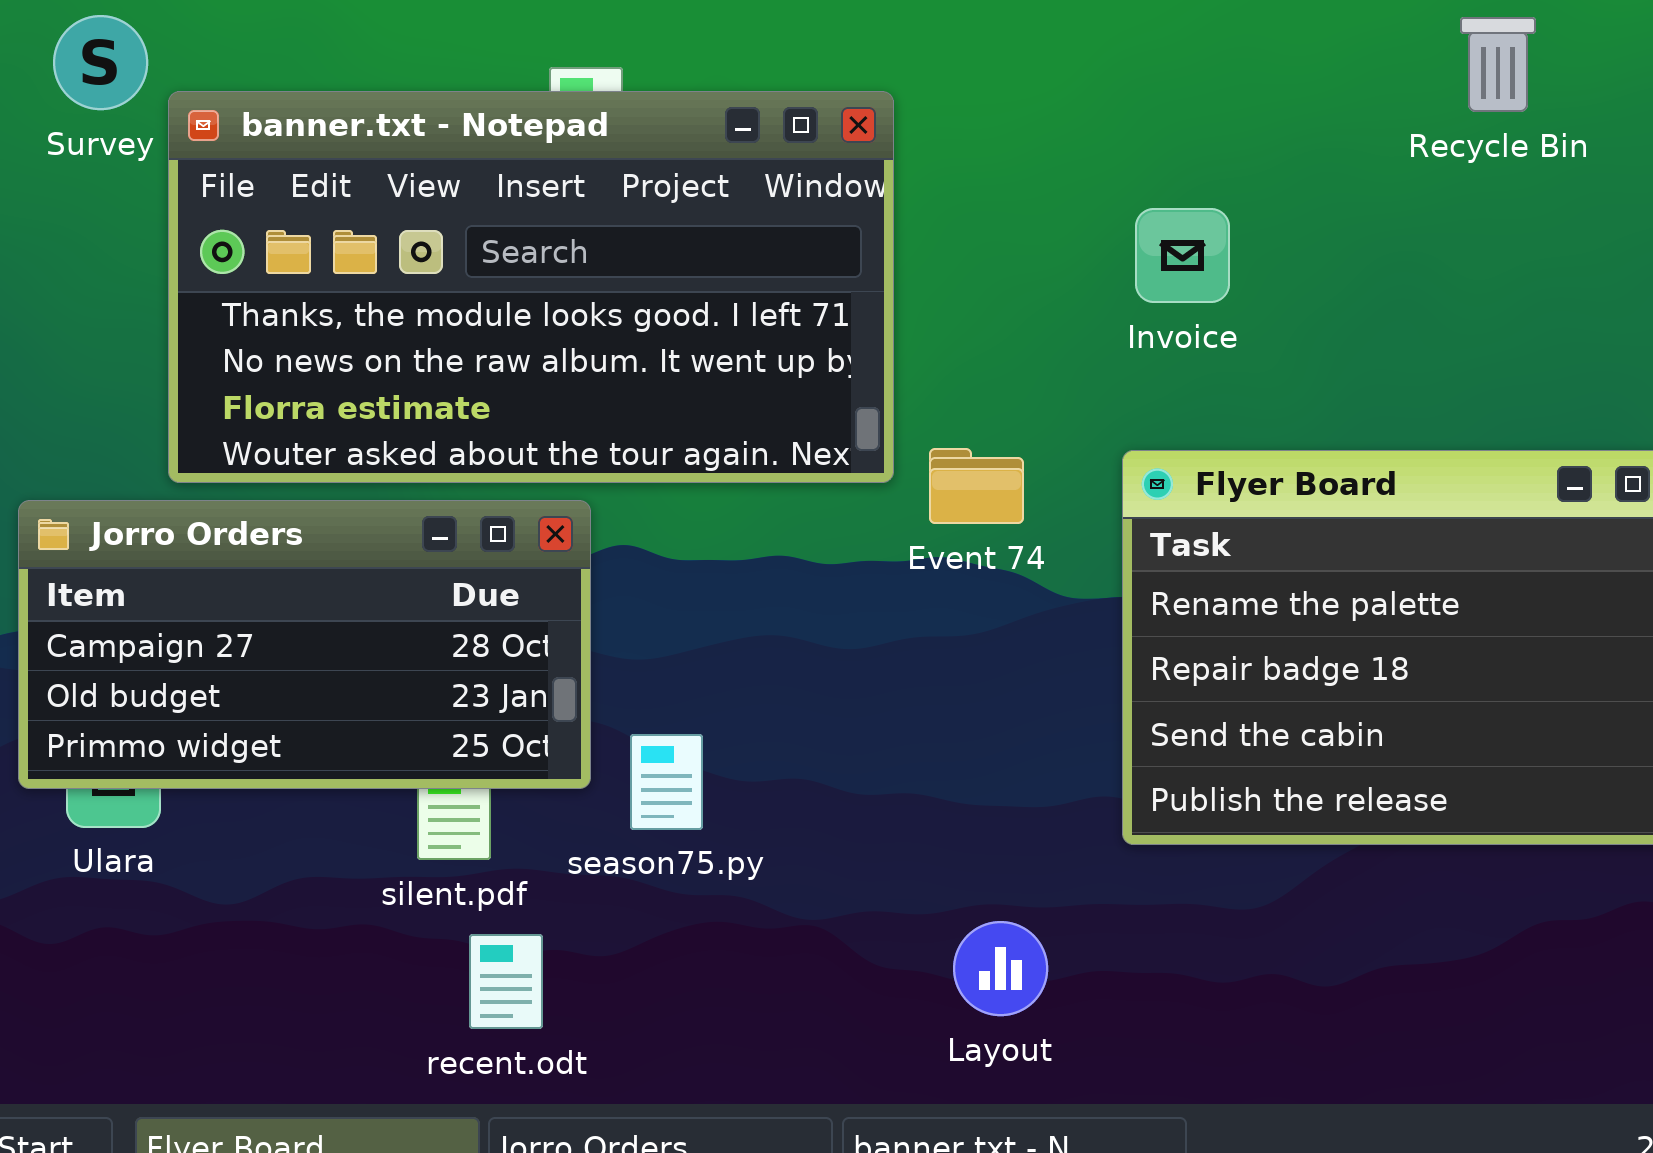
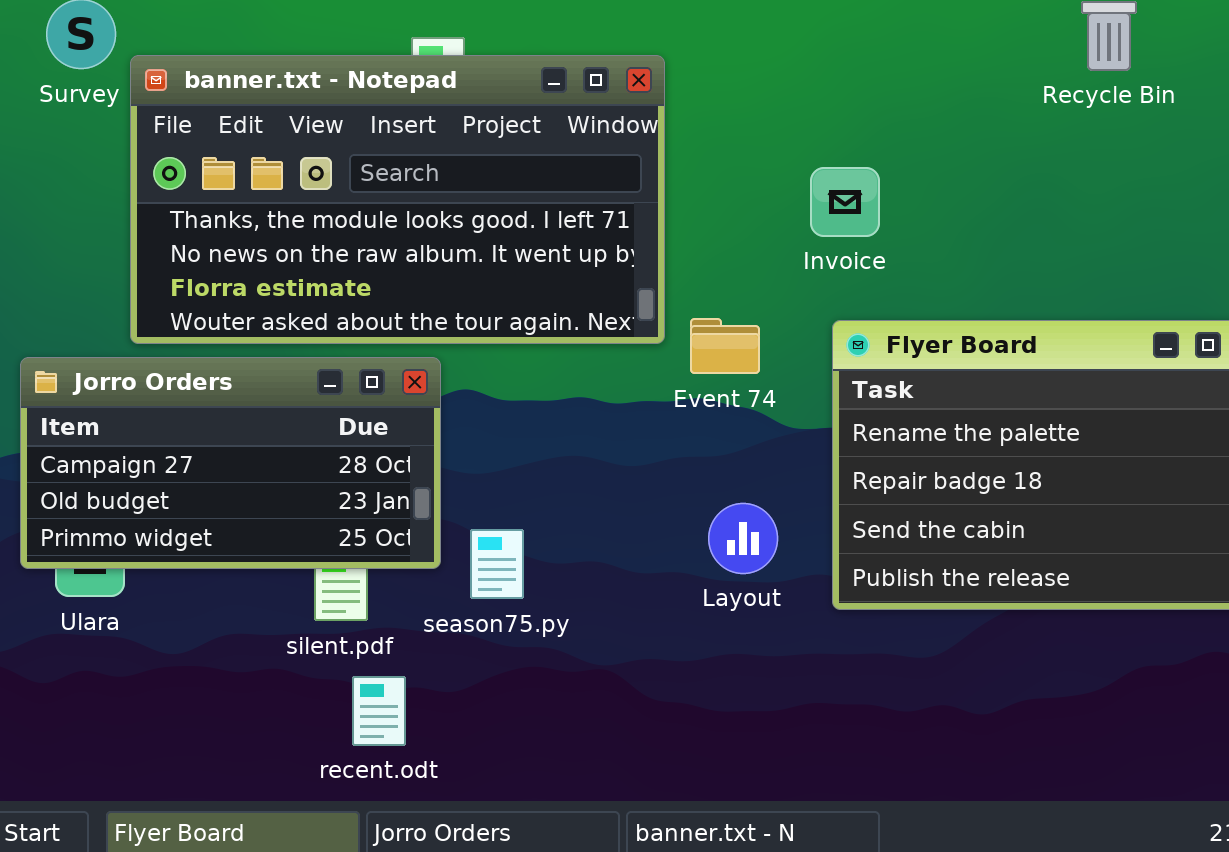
Invoice: [1135,208,1230,303] -> [810,167,880,237], moved
Layout: [953,921,1048,1016] -> [708,503,778,574], moved

